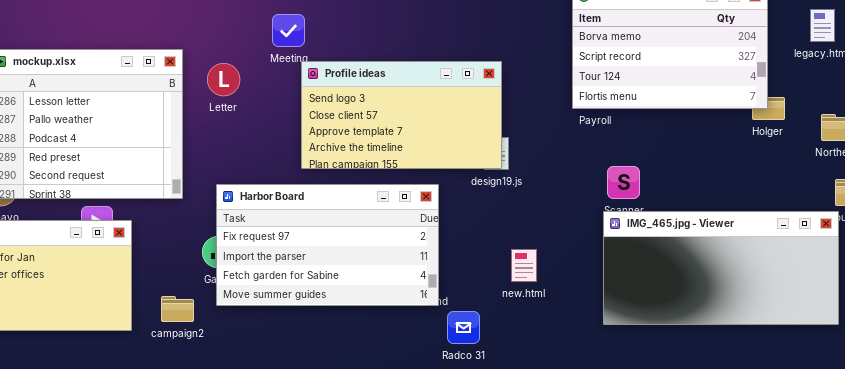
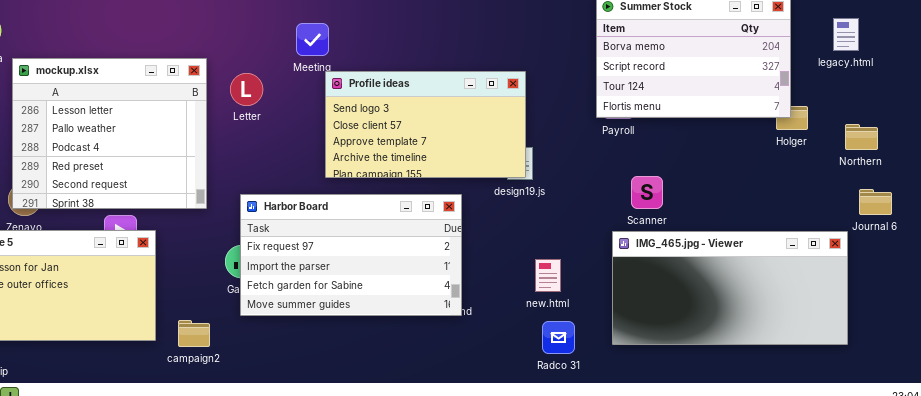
IMG_465.jpg - Viewer: [603,211,839,325] -> [612,231,848,345], moved
campaign2: [161,296,194,322] -> [178,320,210,347], moved
Radco 31: [447,311,480,344] -> [542,321,575,354], moved

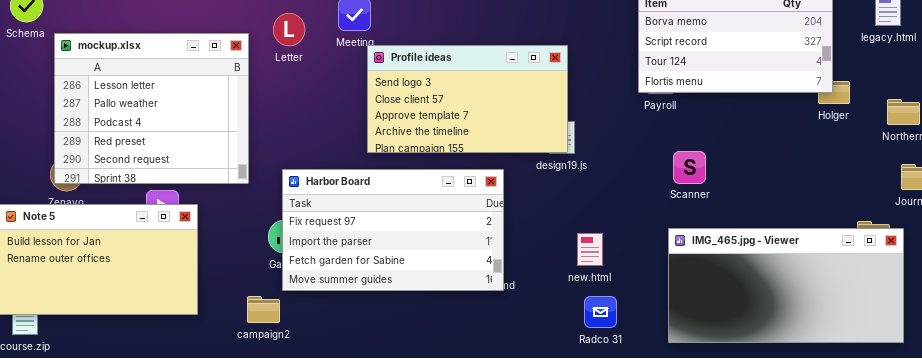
Letter: [230,73,263,106] -> [273,13,305,46], moved
IMG_465.jpg - Viewer: [612,231,848,345] -> [668,228,904,343], moved
campaign2: [178,320,210,347] -> [247,296,280,323], moved

